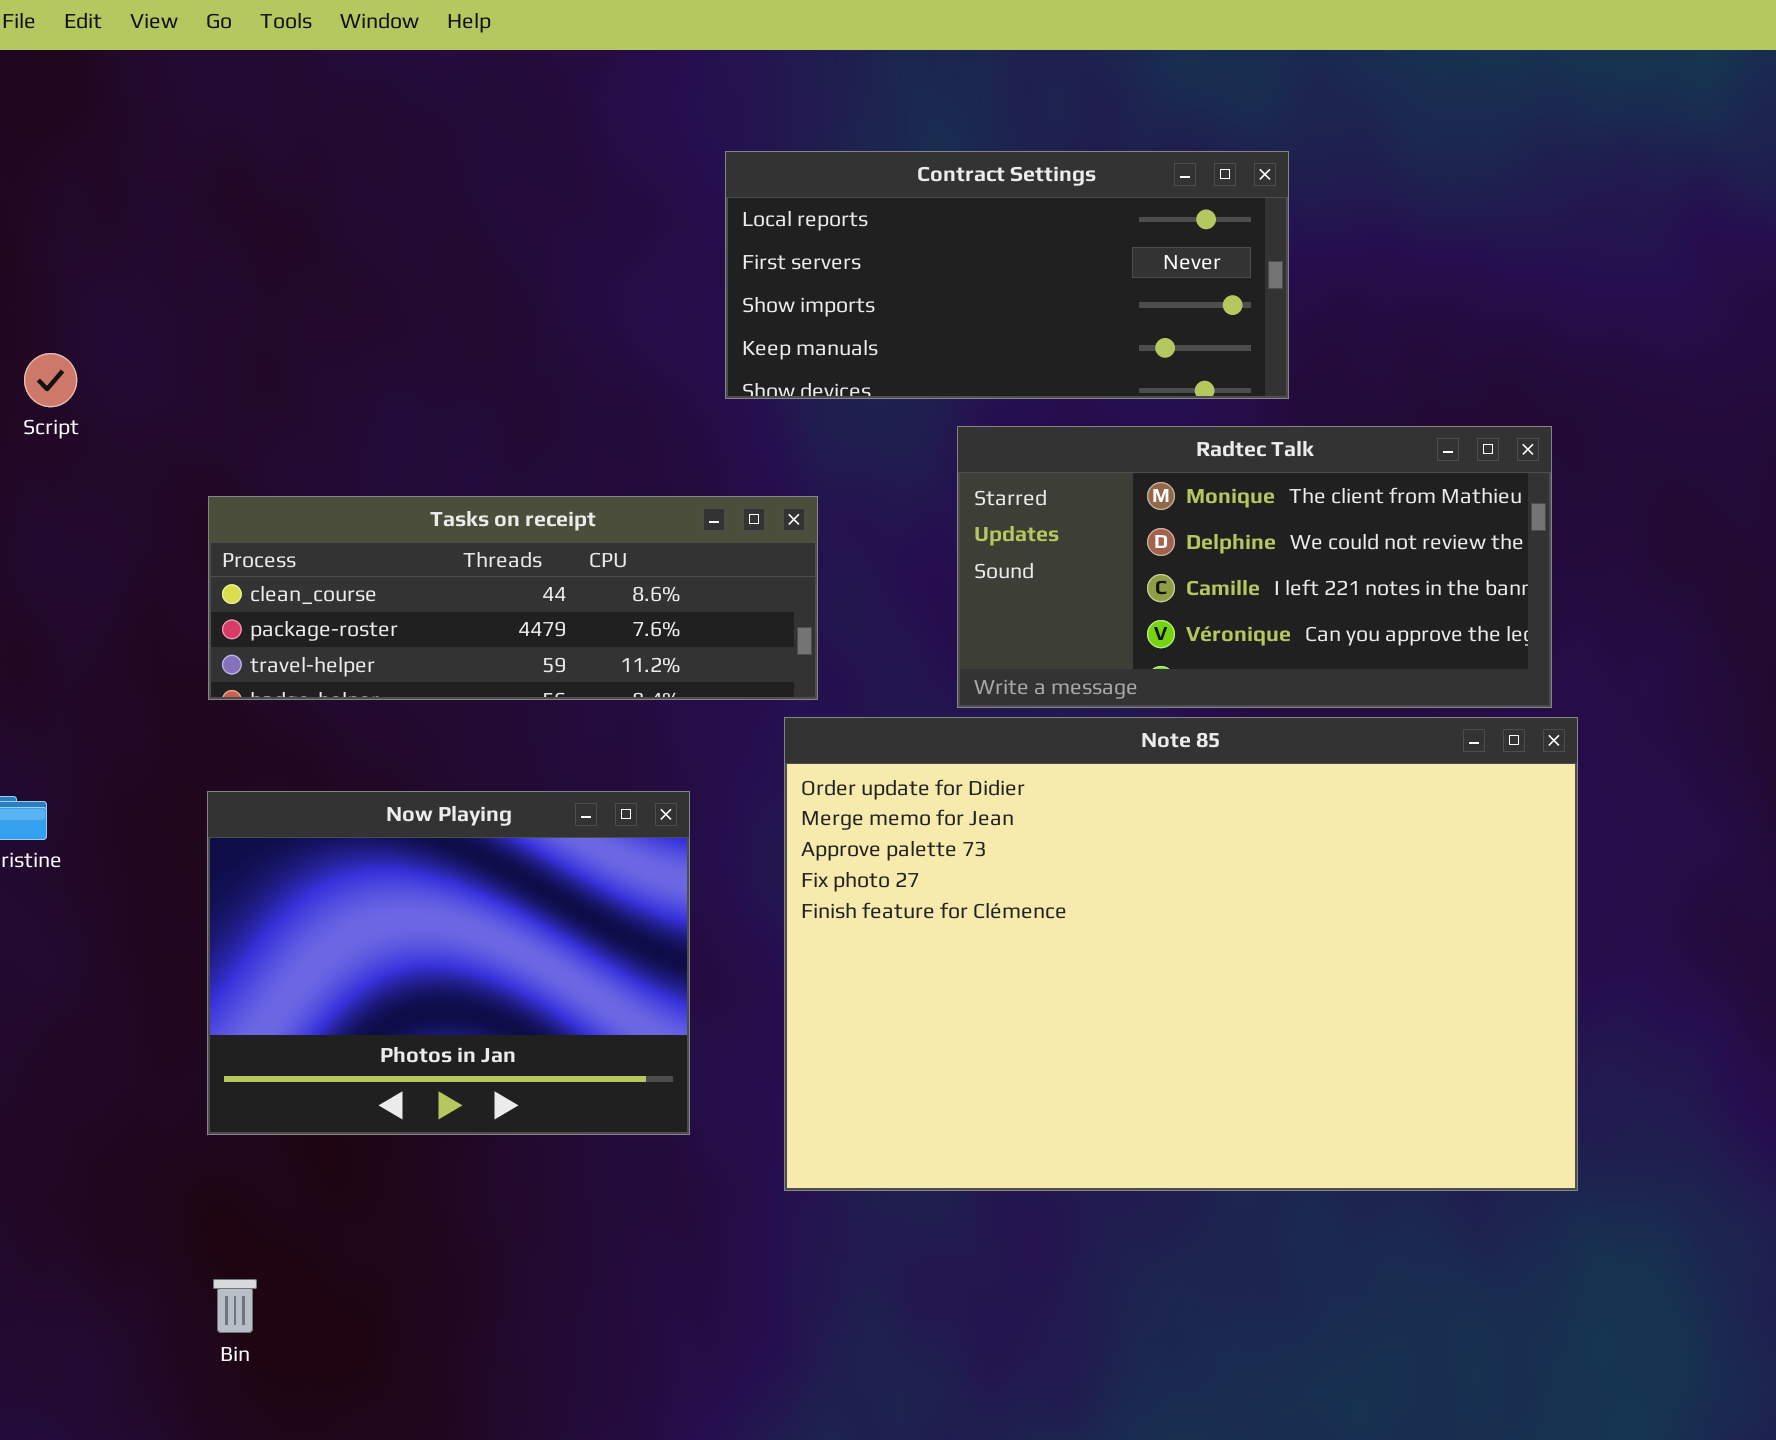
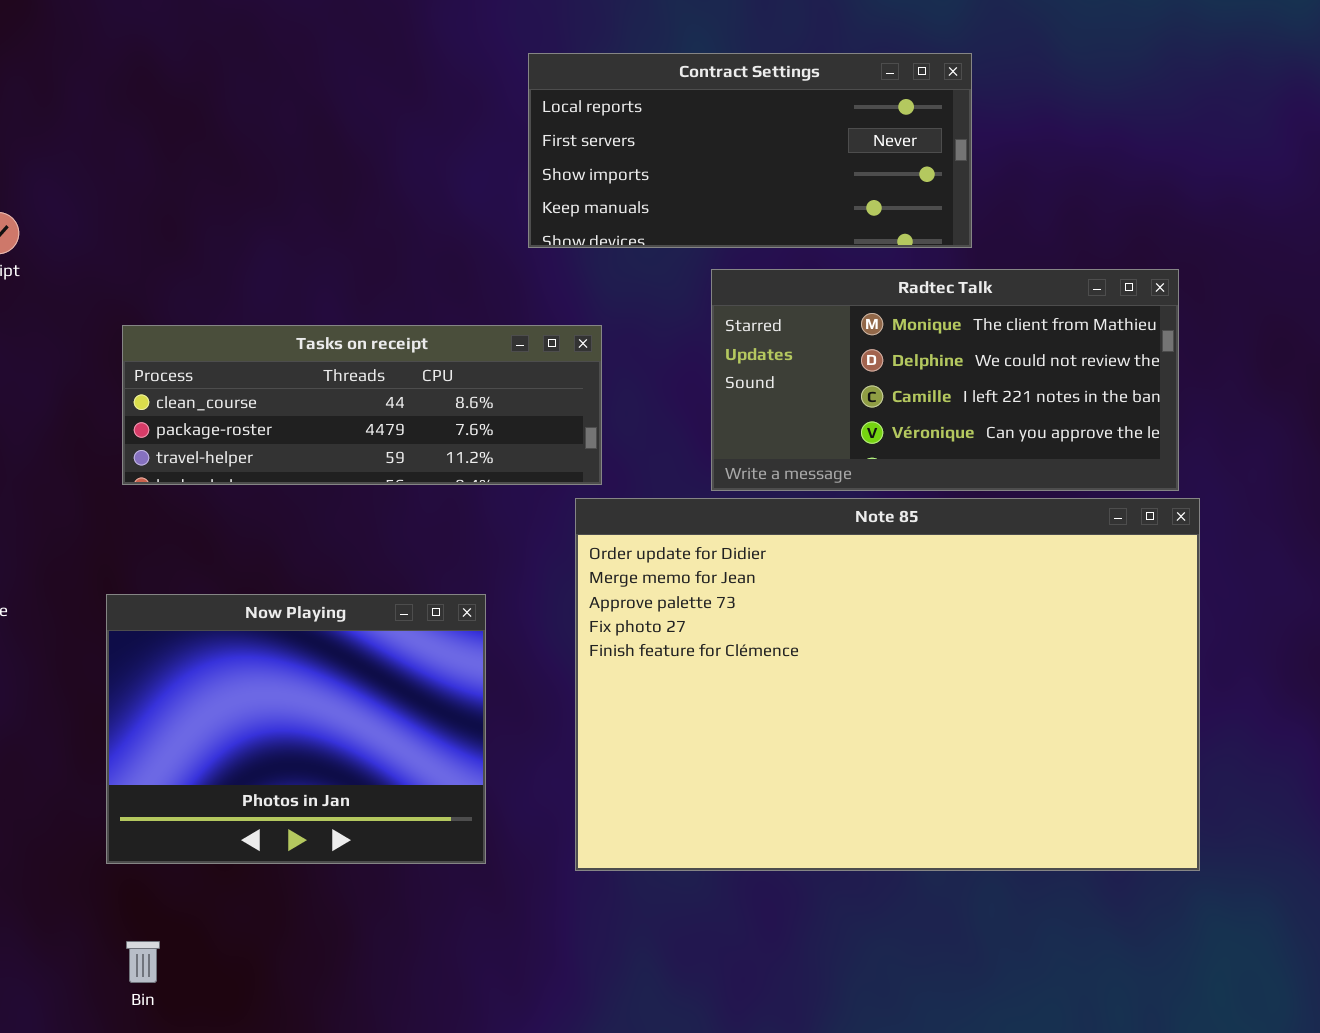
Now Playing: [207,791,690,1135] -> [106,594,486,864], moved

